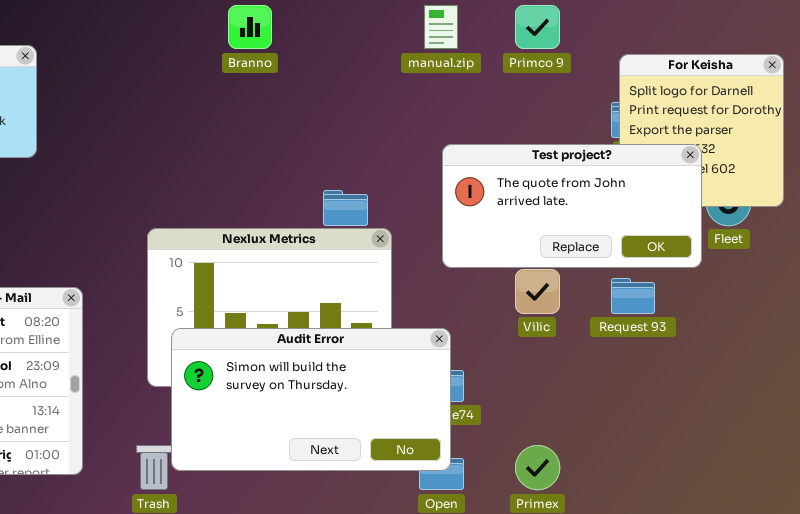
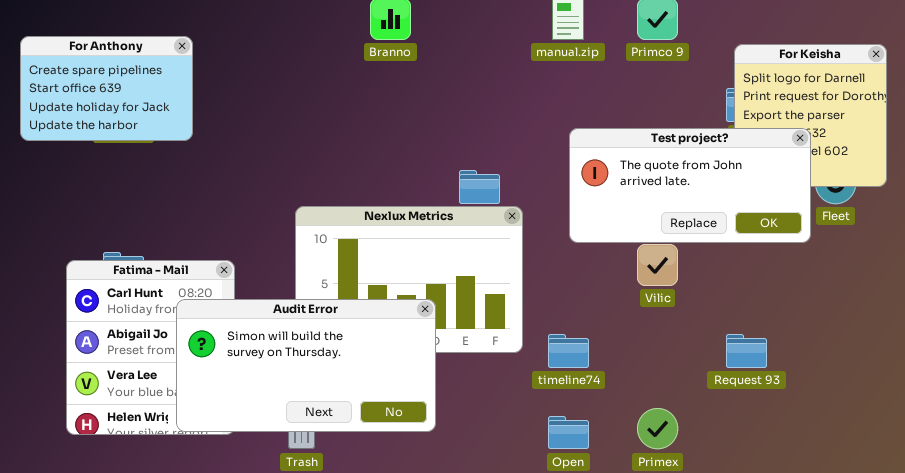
Request 93: [611,278,655,314] -> [726,334,767,368], moved
Audit Error: [171,328,451,471] -> [176,299,436,432], moved

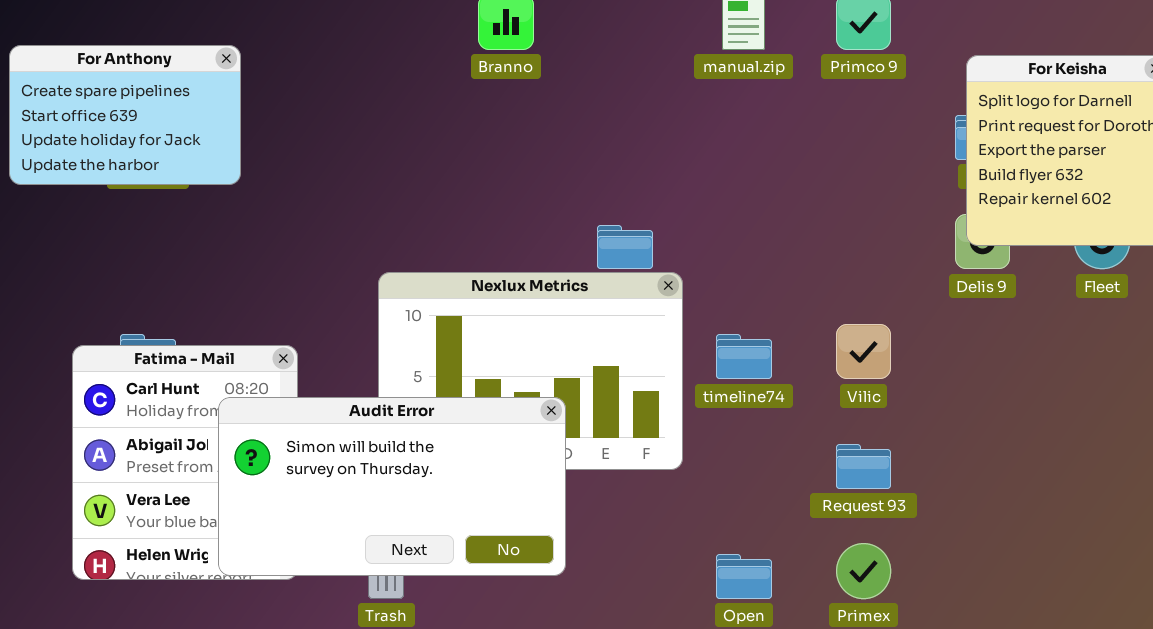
Test project?: [569,128,811,243] -> none, closed
timeline74: [548,334,589,368] -> [716,334,772,379], moved
Request 93: [726,334,767,368] -> [836,444,891,489], moved

